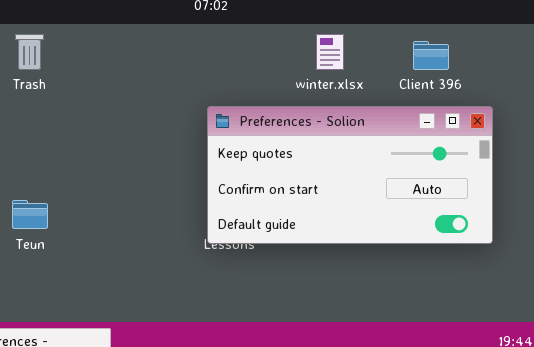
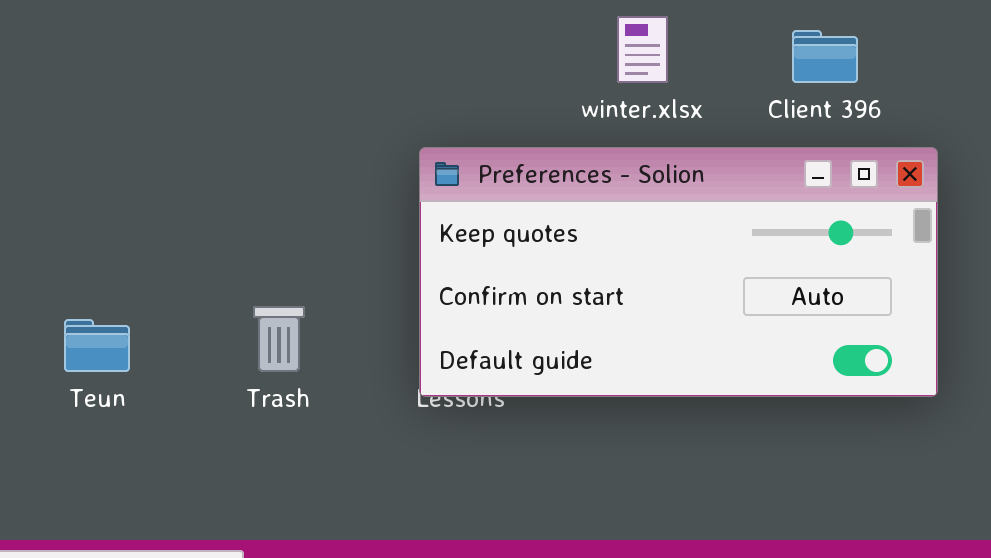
Trash: [15,34,44,70] -> [253,306,305,372], moved

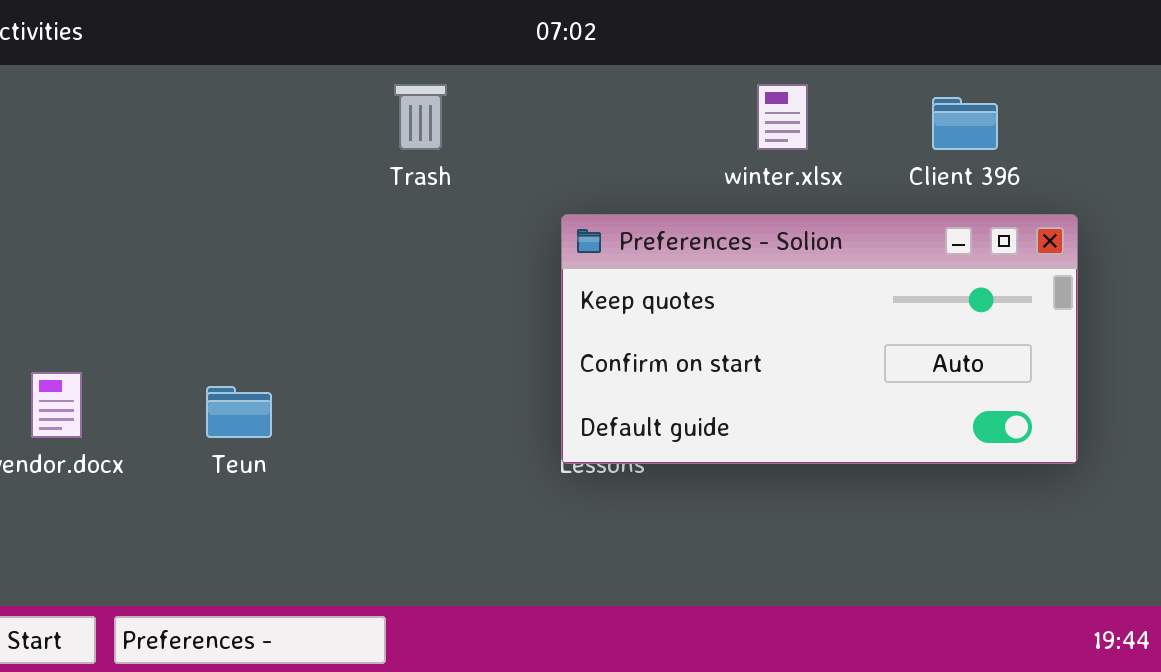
Trash: [253,306,305,372] -> [394,84,447,150], moved

